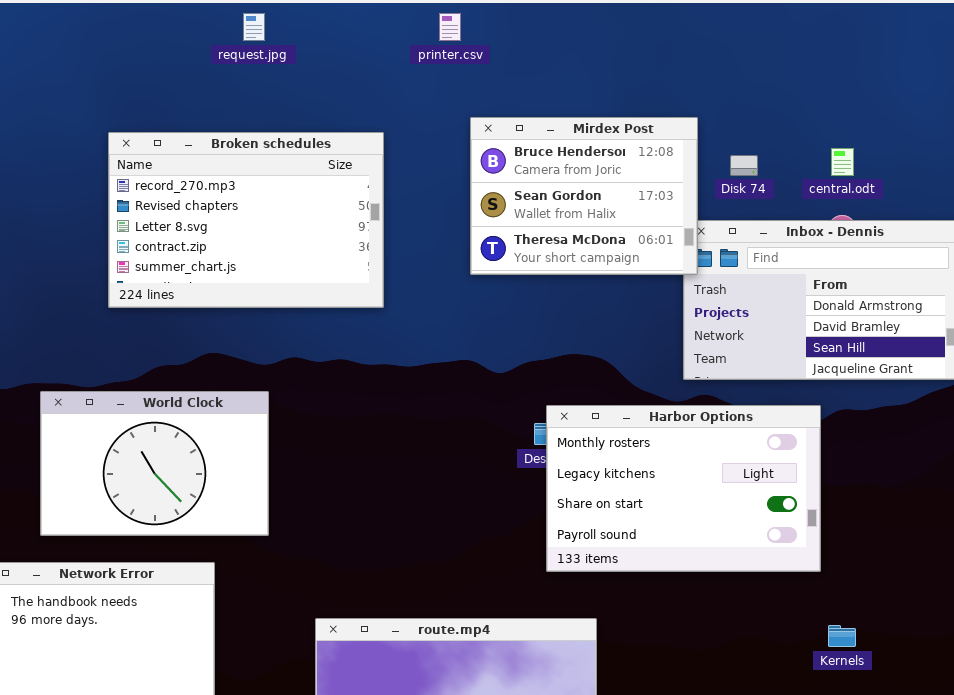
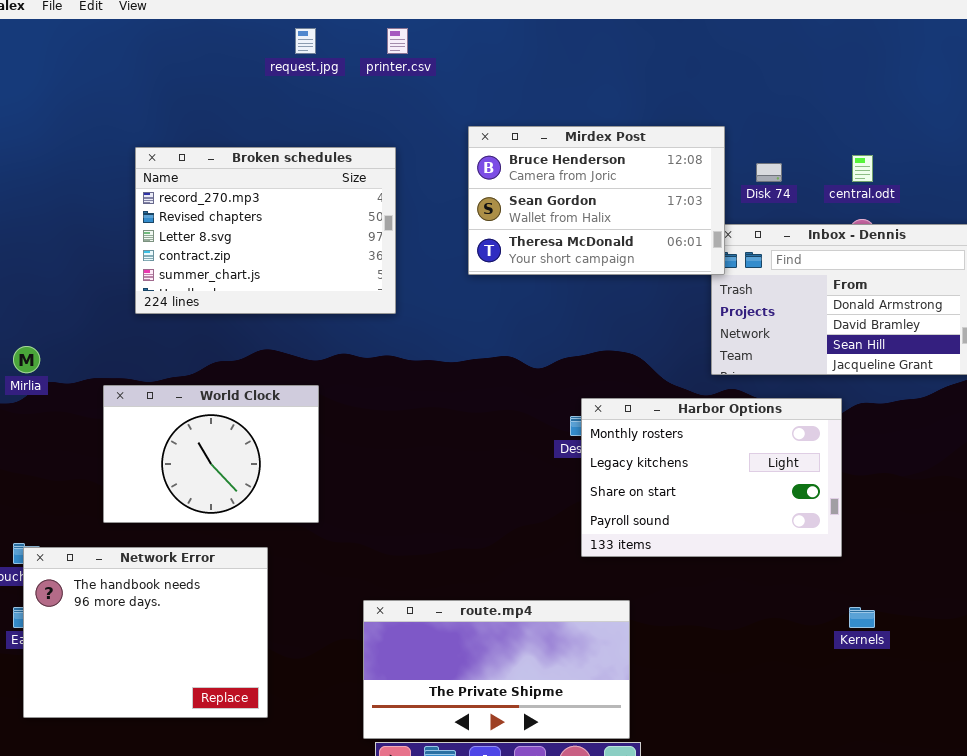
printer.csv: [439,13,461,41] -> [387,28,408,54], moved
Mirdex Post: [470,117,698,275] -> [468,126,725,275], resized
Broken schedules: [108,132,384,308] -> [135,147,396,314], moved

